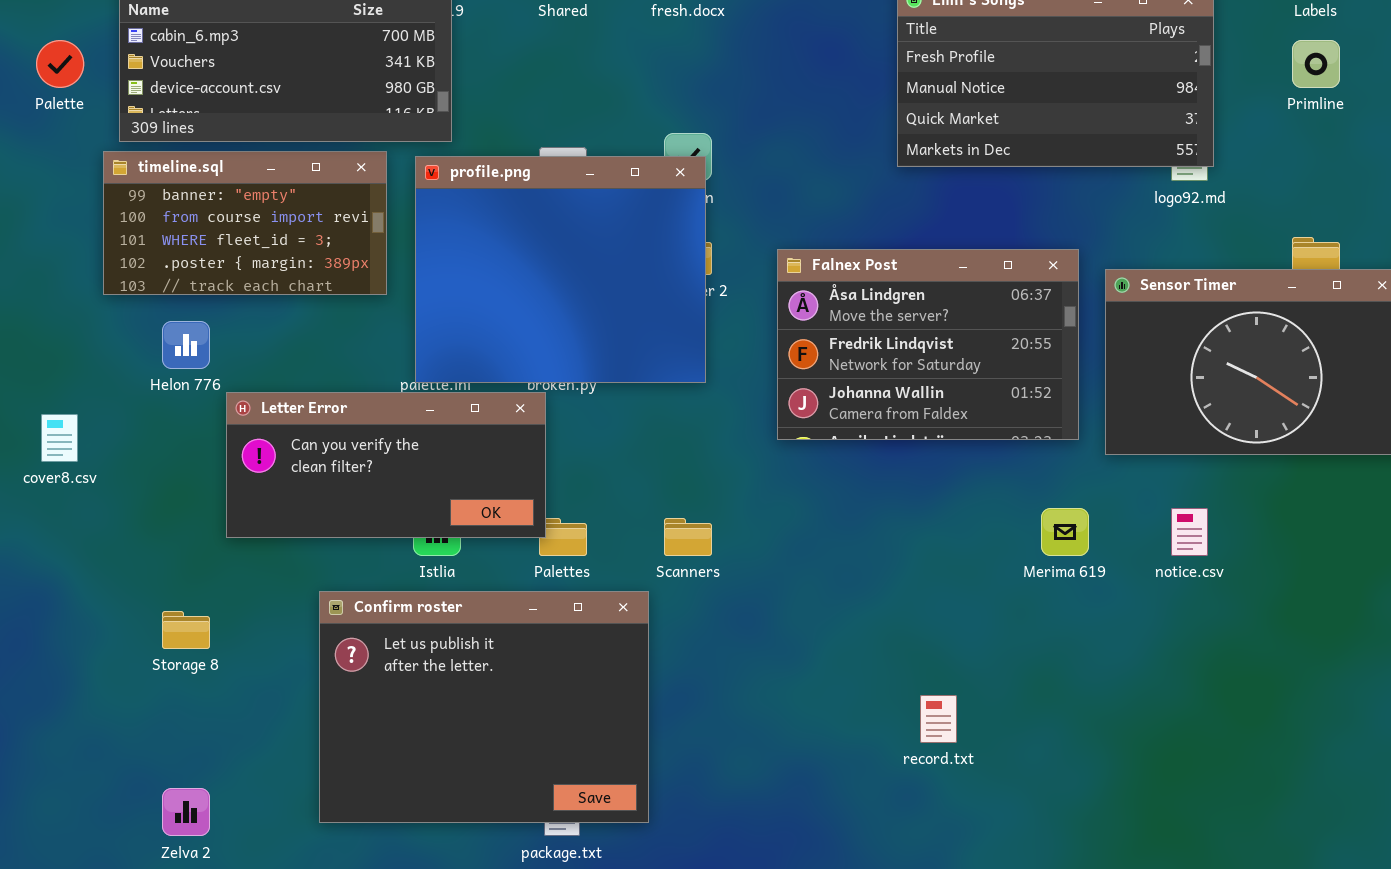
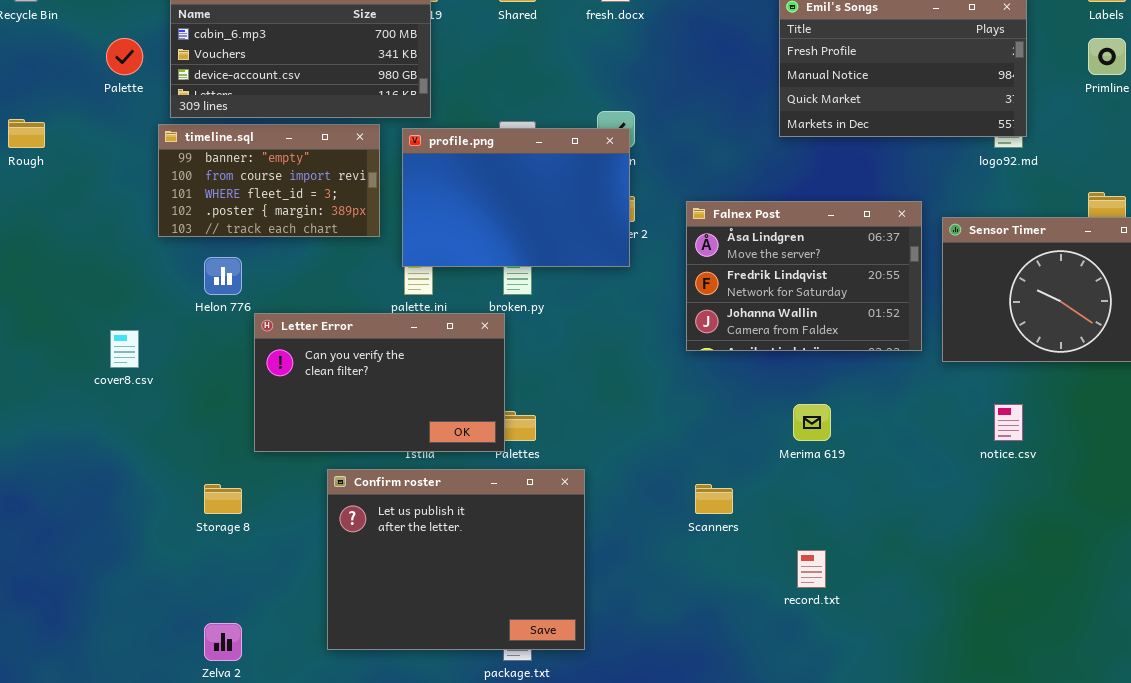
profile.png: [415,156,706,383] -> [402,128,630,267], resized
Letter Error: [226,392,546,538] -> [254,313,505,452], resized
Merima 619: [1041,508,1089,556] -> [793,404,831,441], moved
Scanners: [664,518,712,556] -> [695,484,733,514], moved

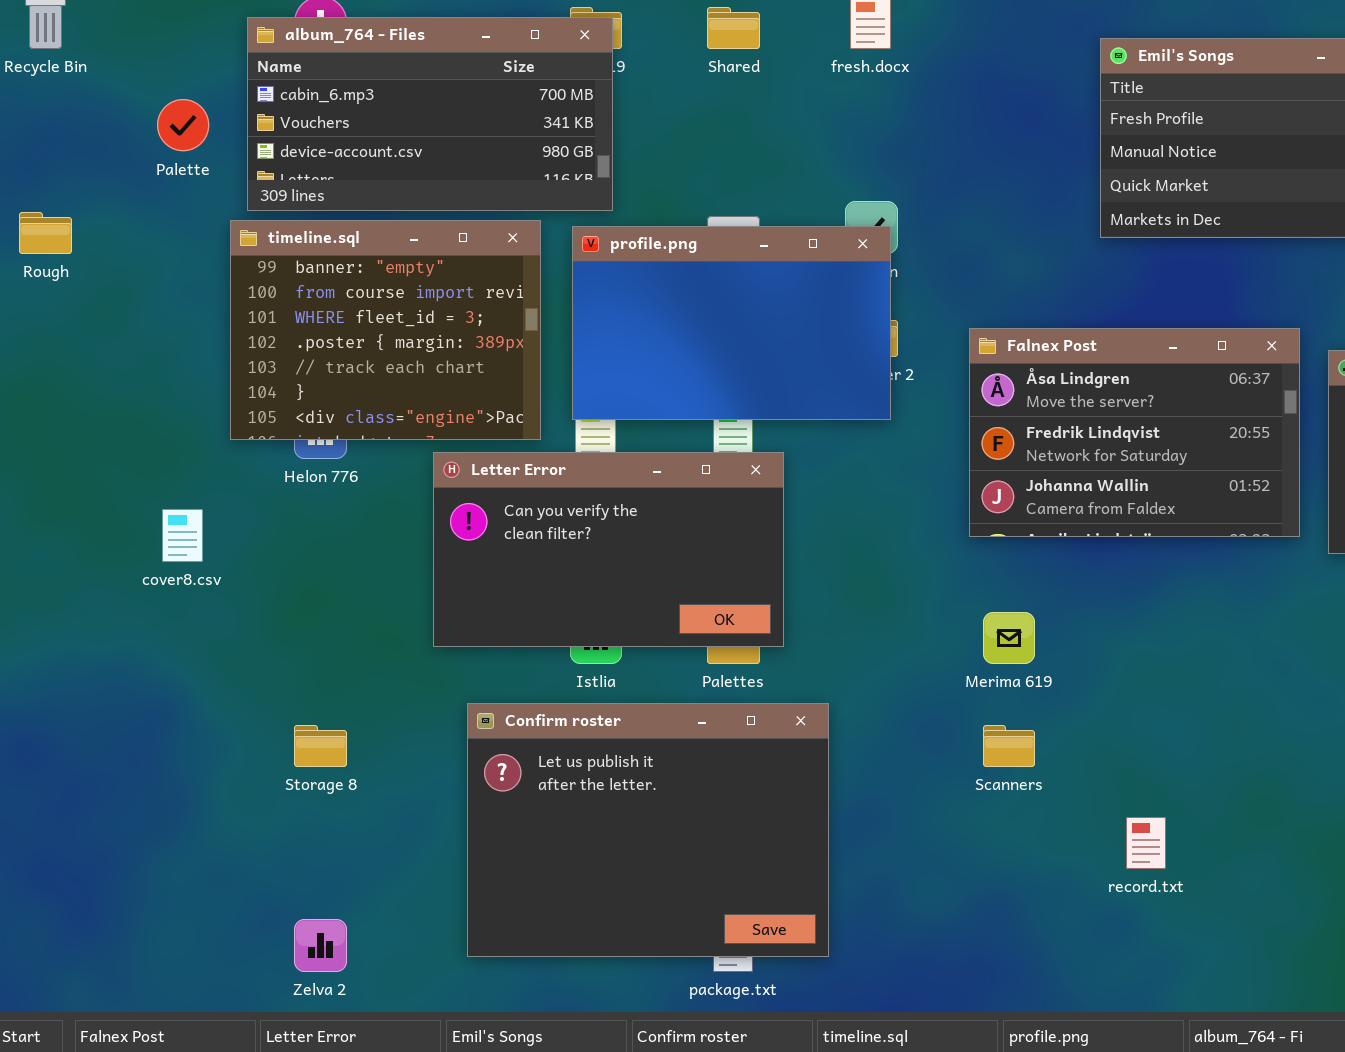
timeline.sql: [158,124,380,237] -> [230,220,541,440], resized
Letter Error: [254,313,505,452] -> [433,452,784,647], moved
Merima 619: [793,404,831,441] -> [983,612,1035,664], moved

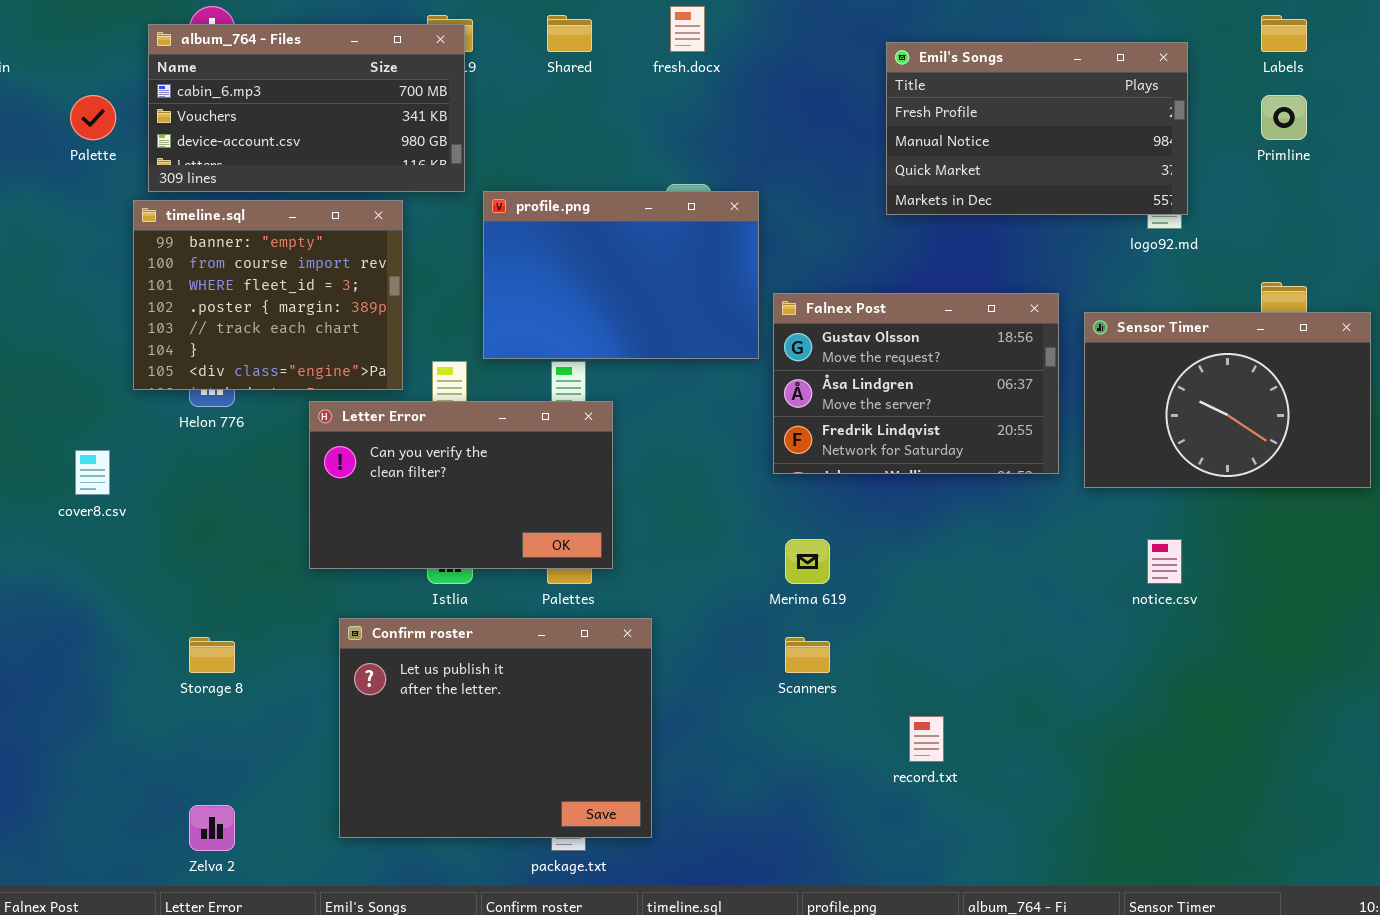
profile.png: [572,226,891,420] -> [483,191,759,359], moved
Falnex Post: [969,328,1300,537] -> [773,293,1059,474], scrolled up 1 row

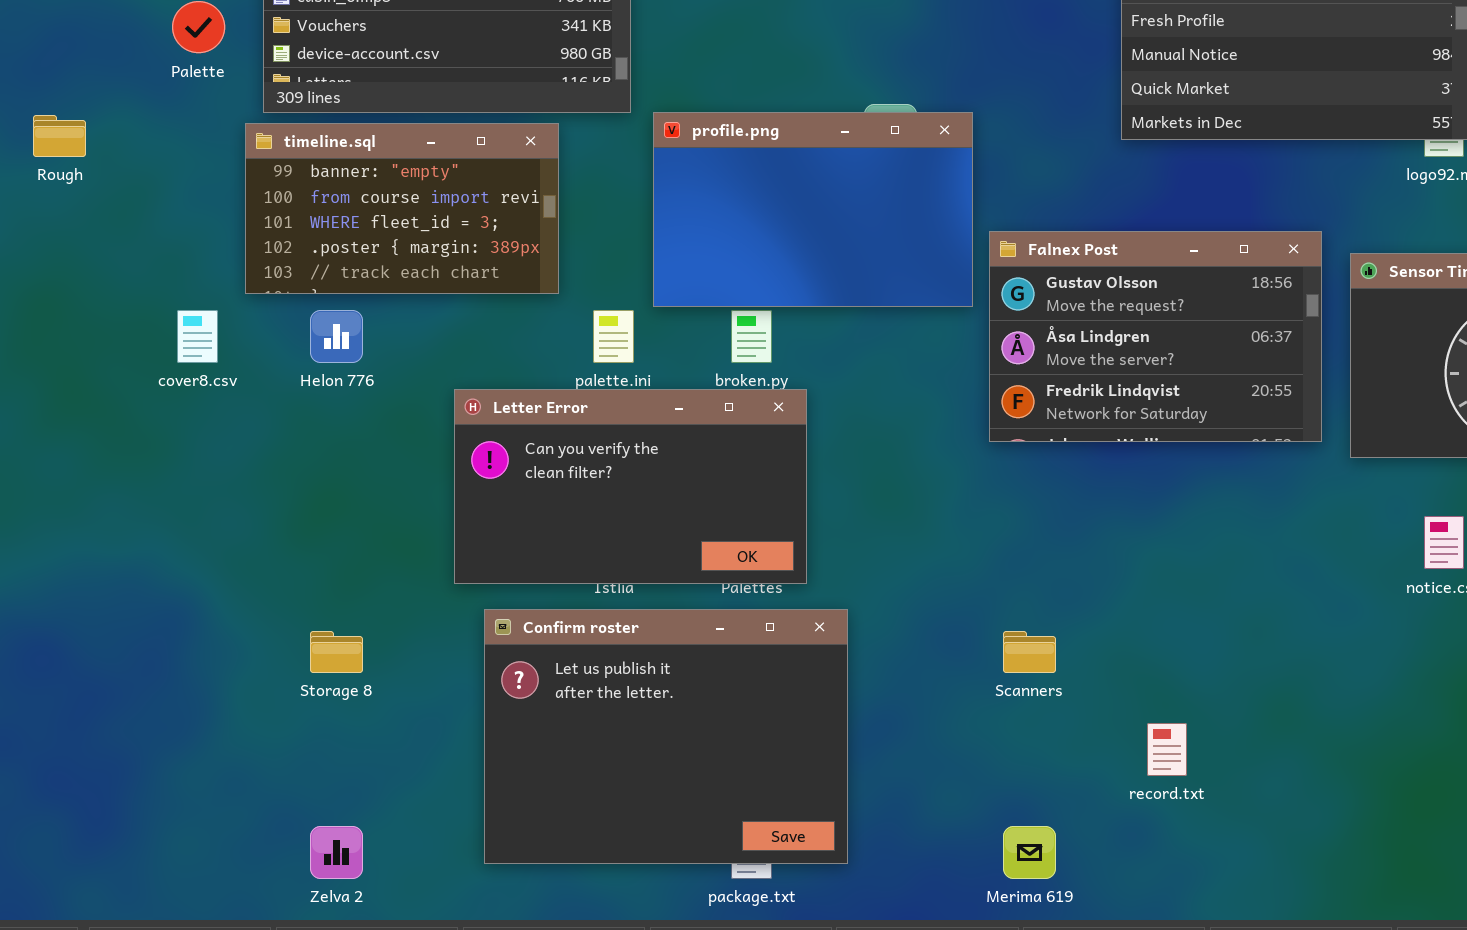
timeline.sql: [133,200,403,390] -> [245,123,559,294], resized
Letter Error: [309,401,613,569] -> [454,389,807,584], moved
cover8.csv: [75,450,110,495] -> [177,310,218,363], moved
Merima 619: [785,539,830,584] -> [1003,826,1056,879], moved

